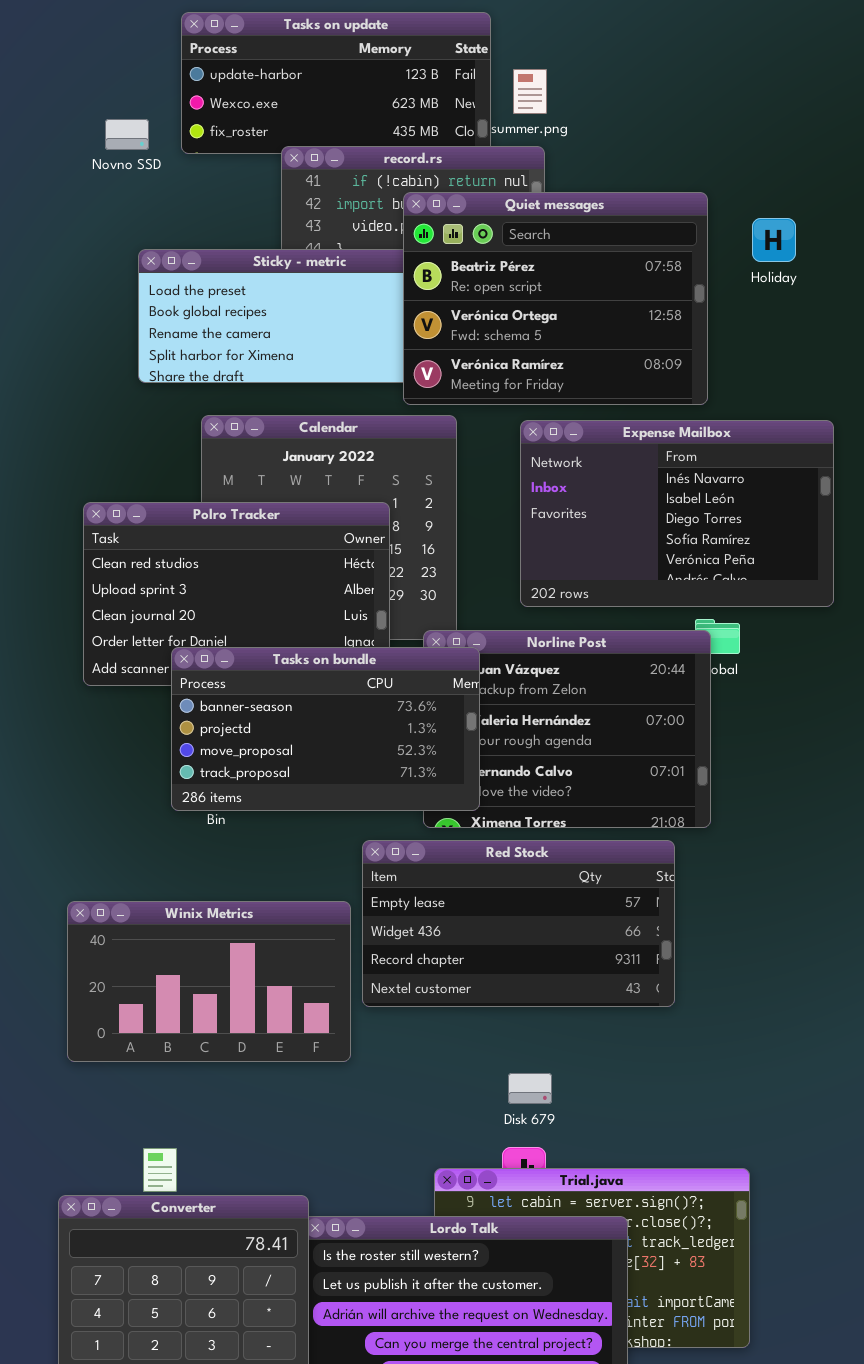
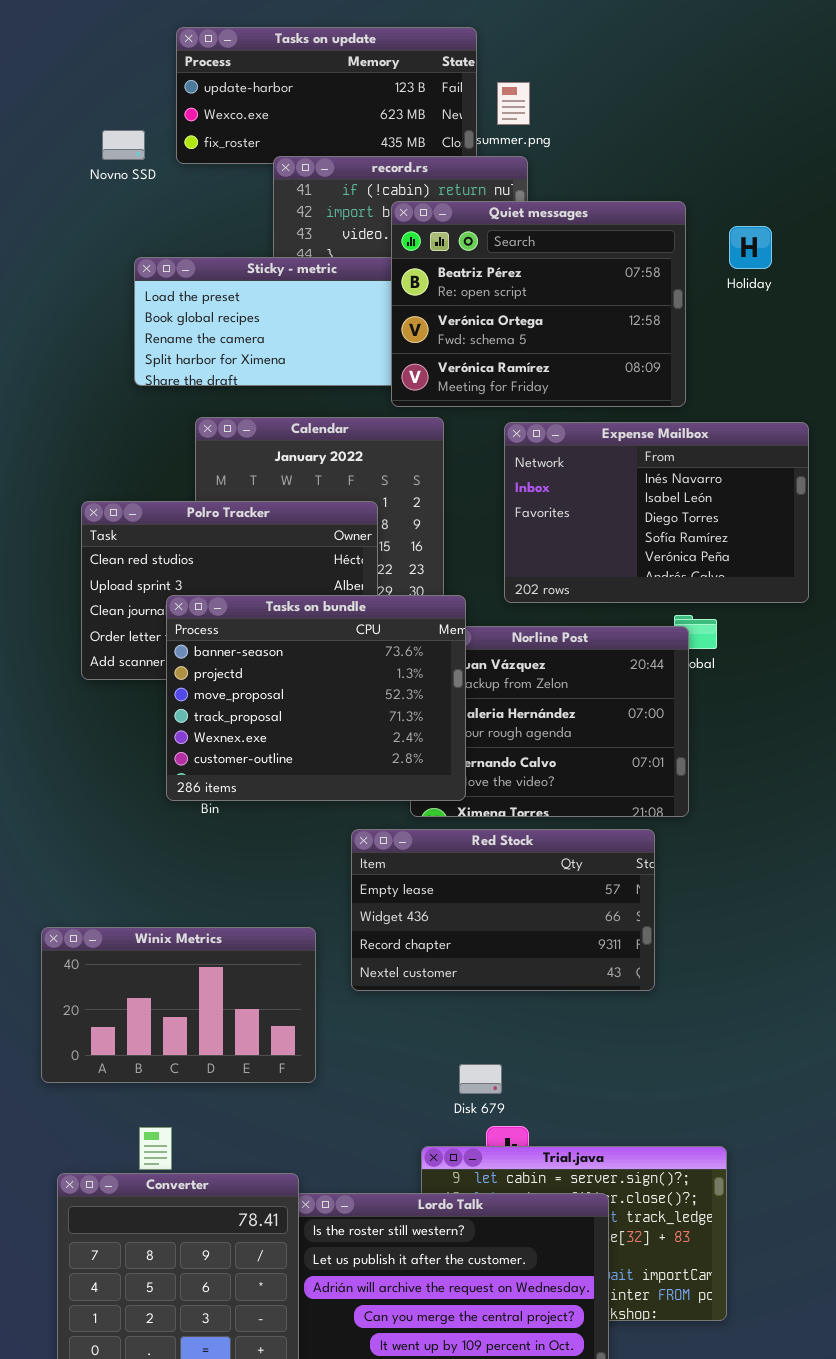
Tasks on bundle: [171,647,480,811] -> [166,595,466,801], resized
Winix Metrics: [67,901,351,1062] -> [41,927,316,1083], moved
Disk 679: [508,1073,552,1104] -> [459,1064,502,1094], moved

